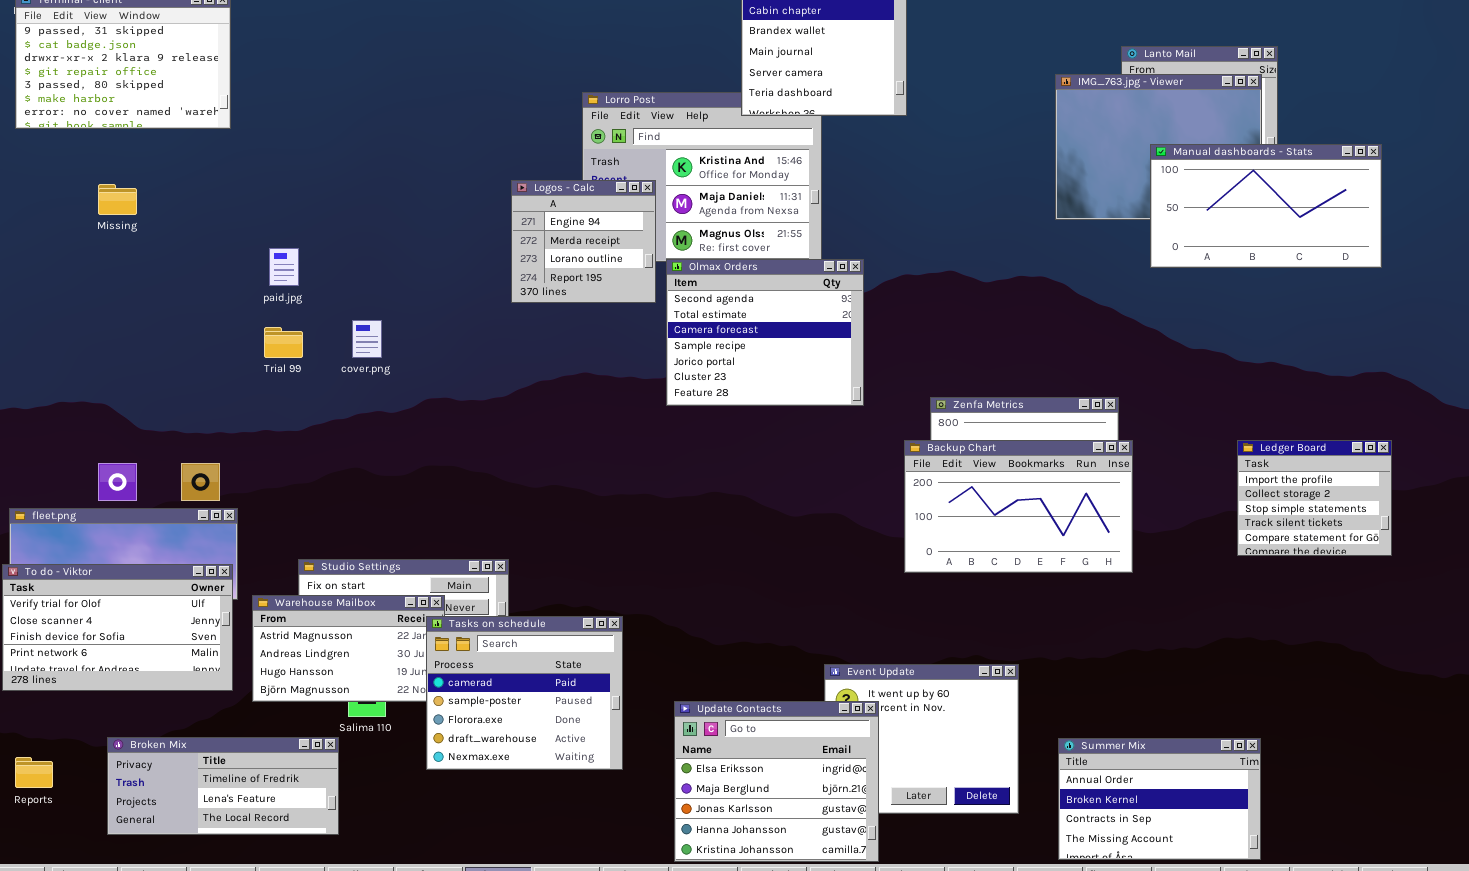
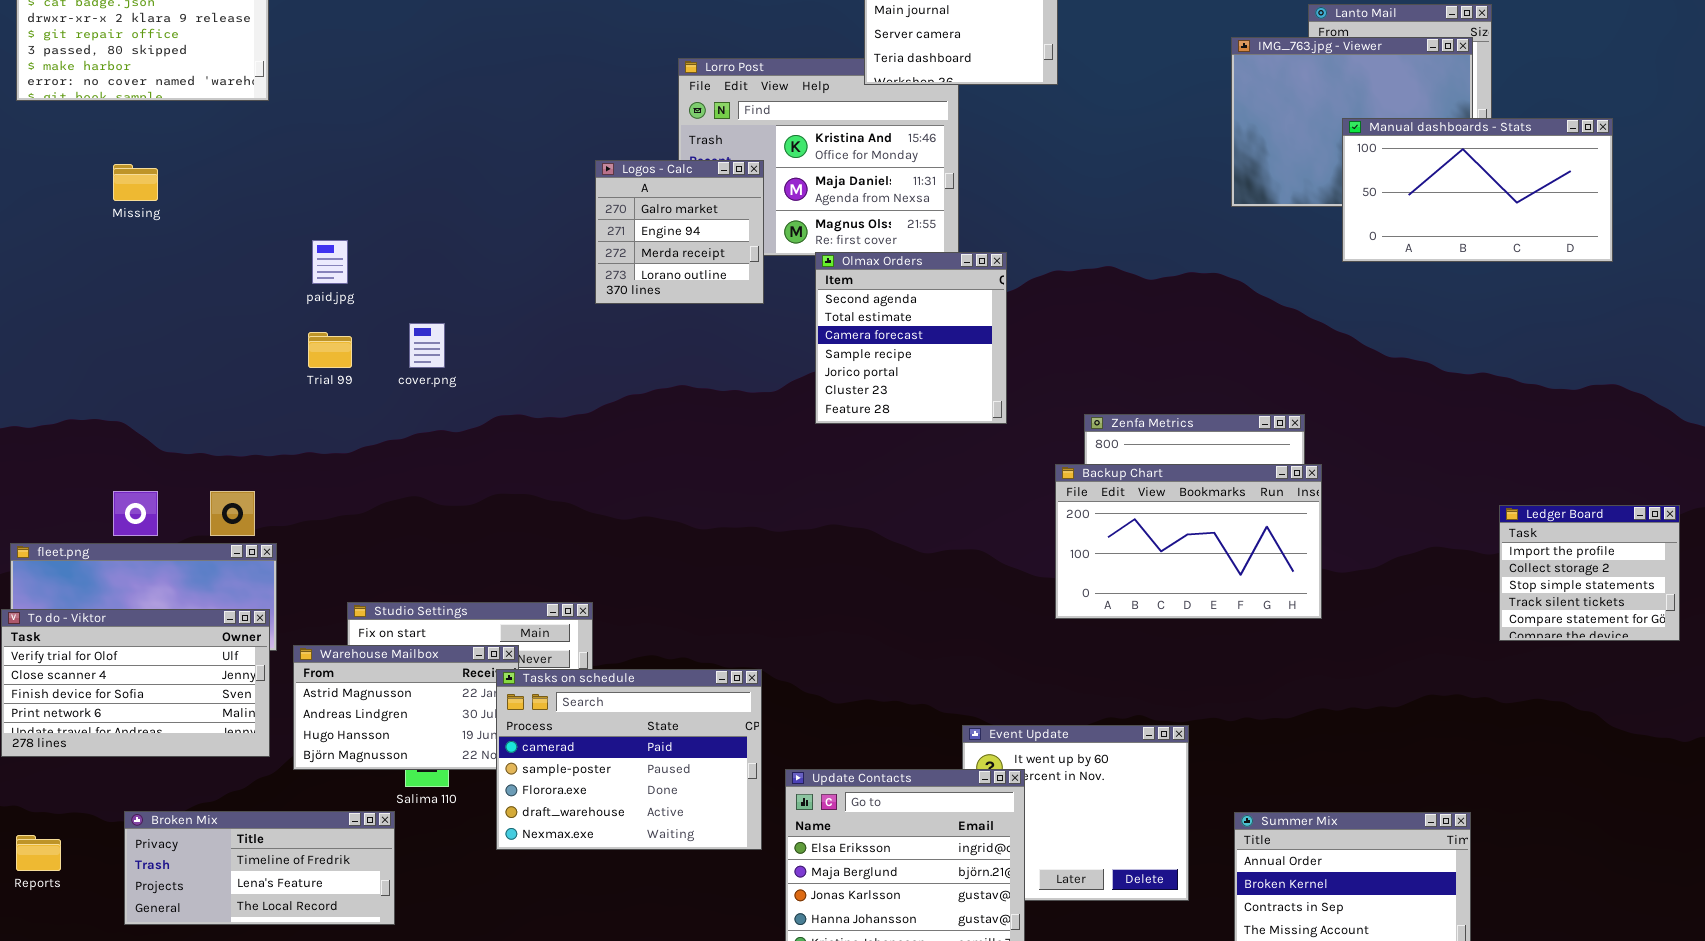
Logos - Calc: [511,180,656,303] -> [595,160,764,304], scrolled up 1 row
Olmax Orders: [666,259,864,406] -> [815,252,1007,424], resized
Ledger Board: [1237,440,1392,556] -> [1499,505,1680,641], moved
Tasks on schedule: [426,616,623,770] -> [496,669,762,850], resized

